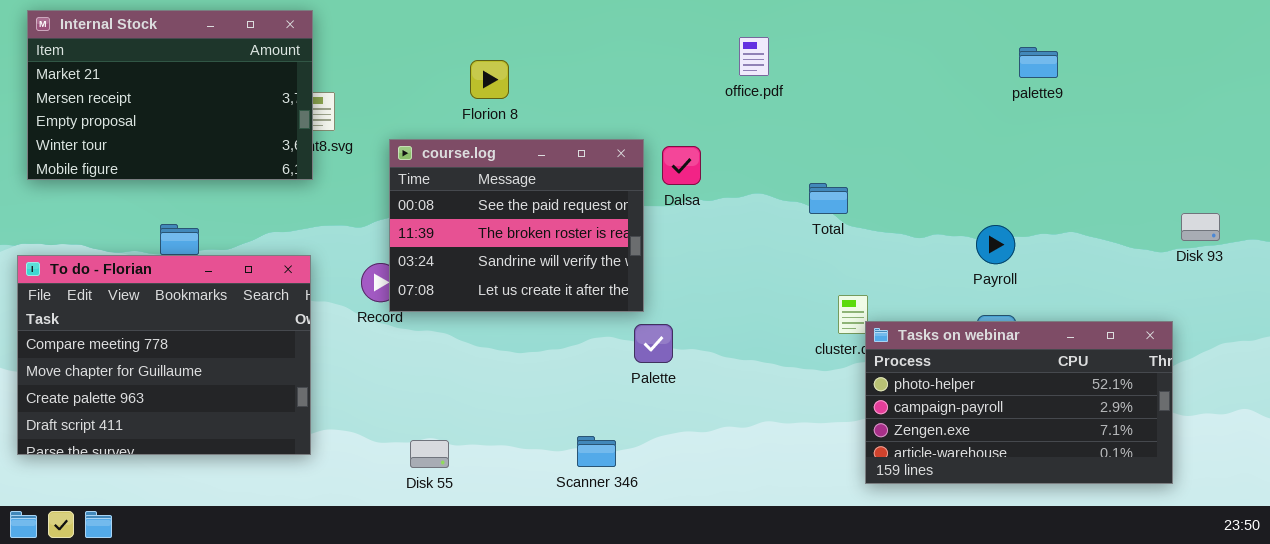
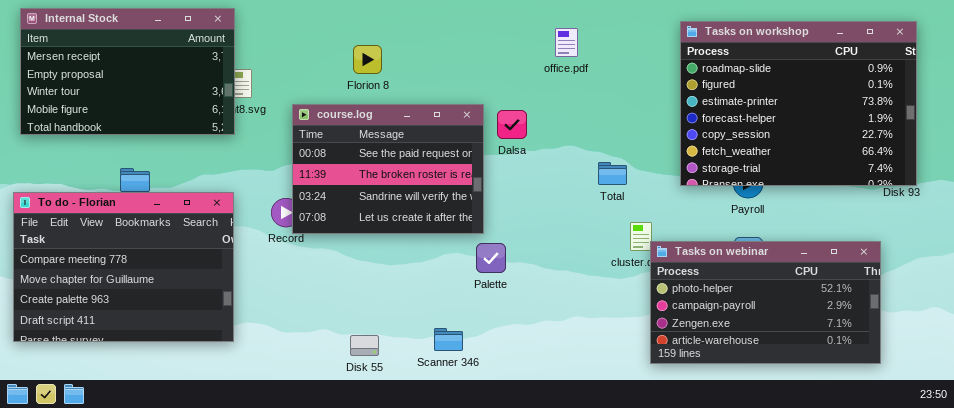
Internal Stock: [27,10,313,180] -> [20,8,235,135], scrolled down 1 row
Tasks on workshop: none -> [680,21,917,186], opened
Total: [809,183,848,214] -> [598,162,627,185], moved
Disk 55: [410,440,449,468] -> [350,335,379,356], moved

